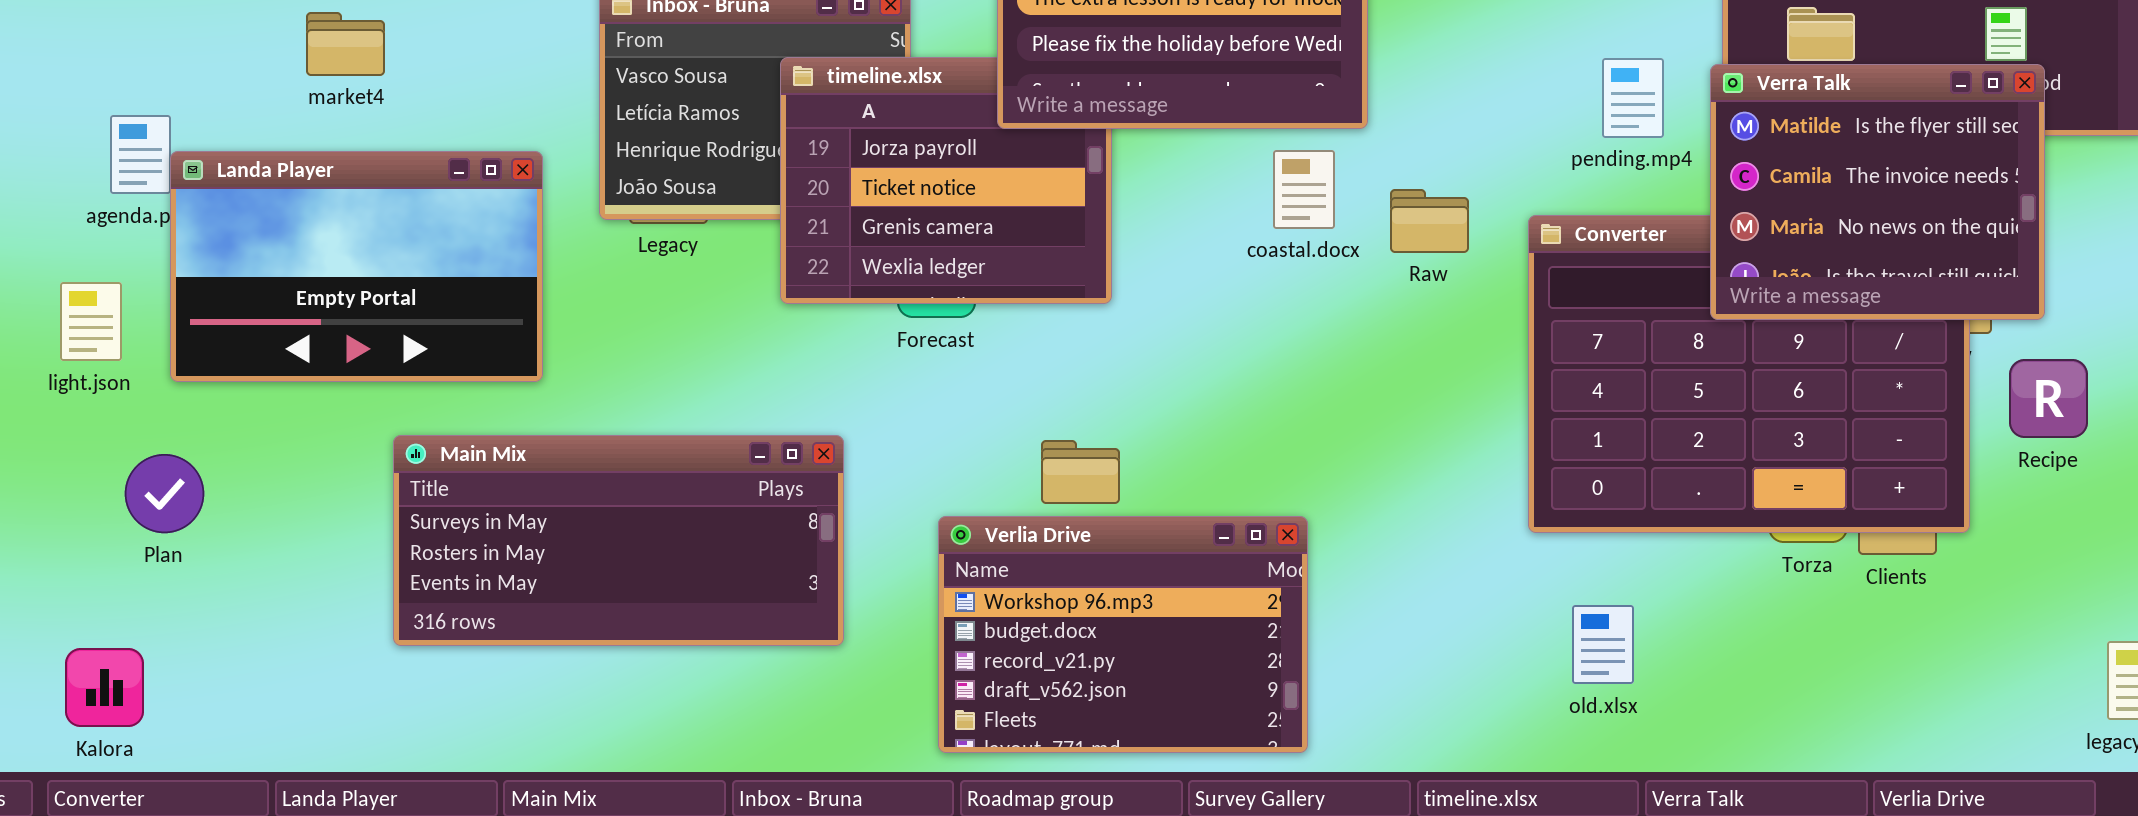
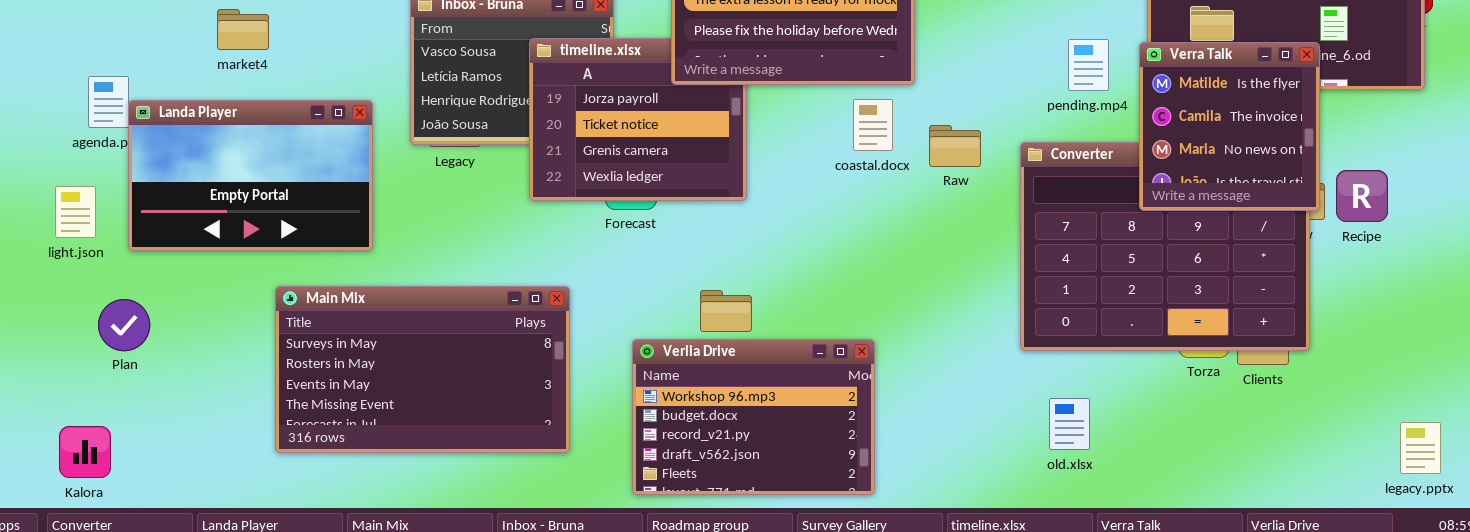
Verra Talk: [1710,64,2045,320] -> [1139,42,1320,211], resized
Recipe: [2009,359,2088,438] -> [1336,170,1388,222], moved
Main Mix: [393,435,844,646] -> [275,286,570,453], resized

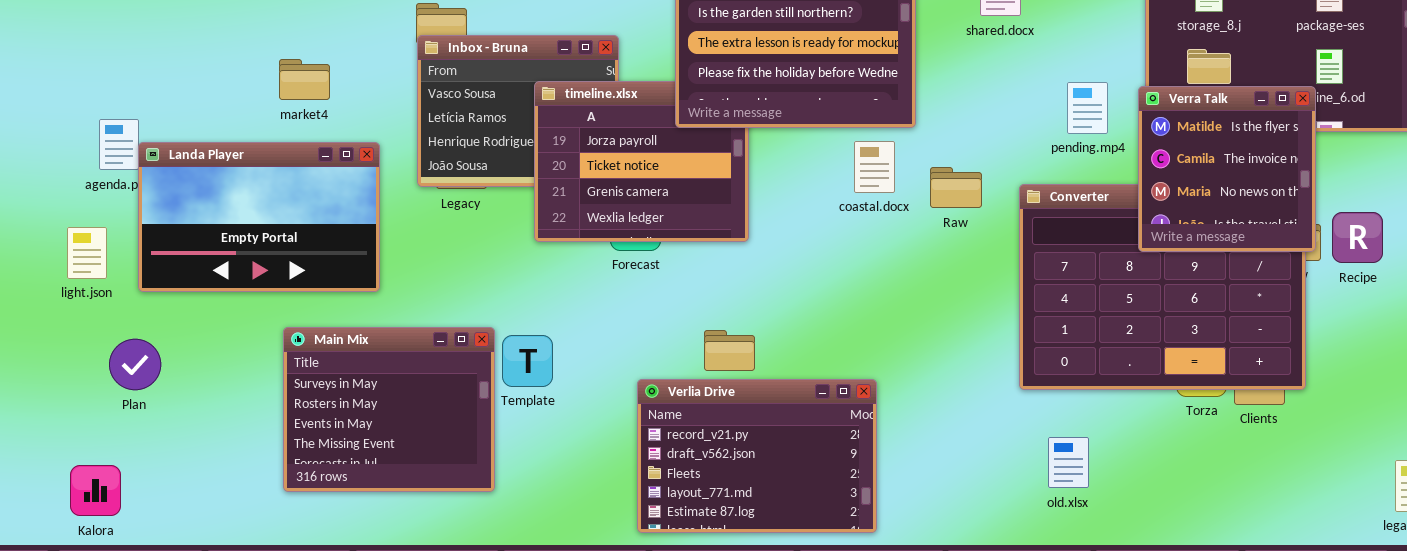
market4: [217,9,269,50] -> [279,59,330,100], moved
Main Mix: [275,286,570,453] -> [283,327,495,492], resized
Verlia Drive: [632,339,875,495] -> [637,379,877,533], scrolled down 2 rows

